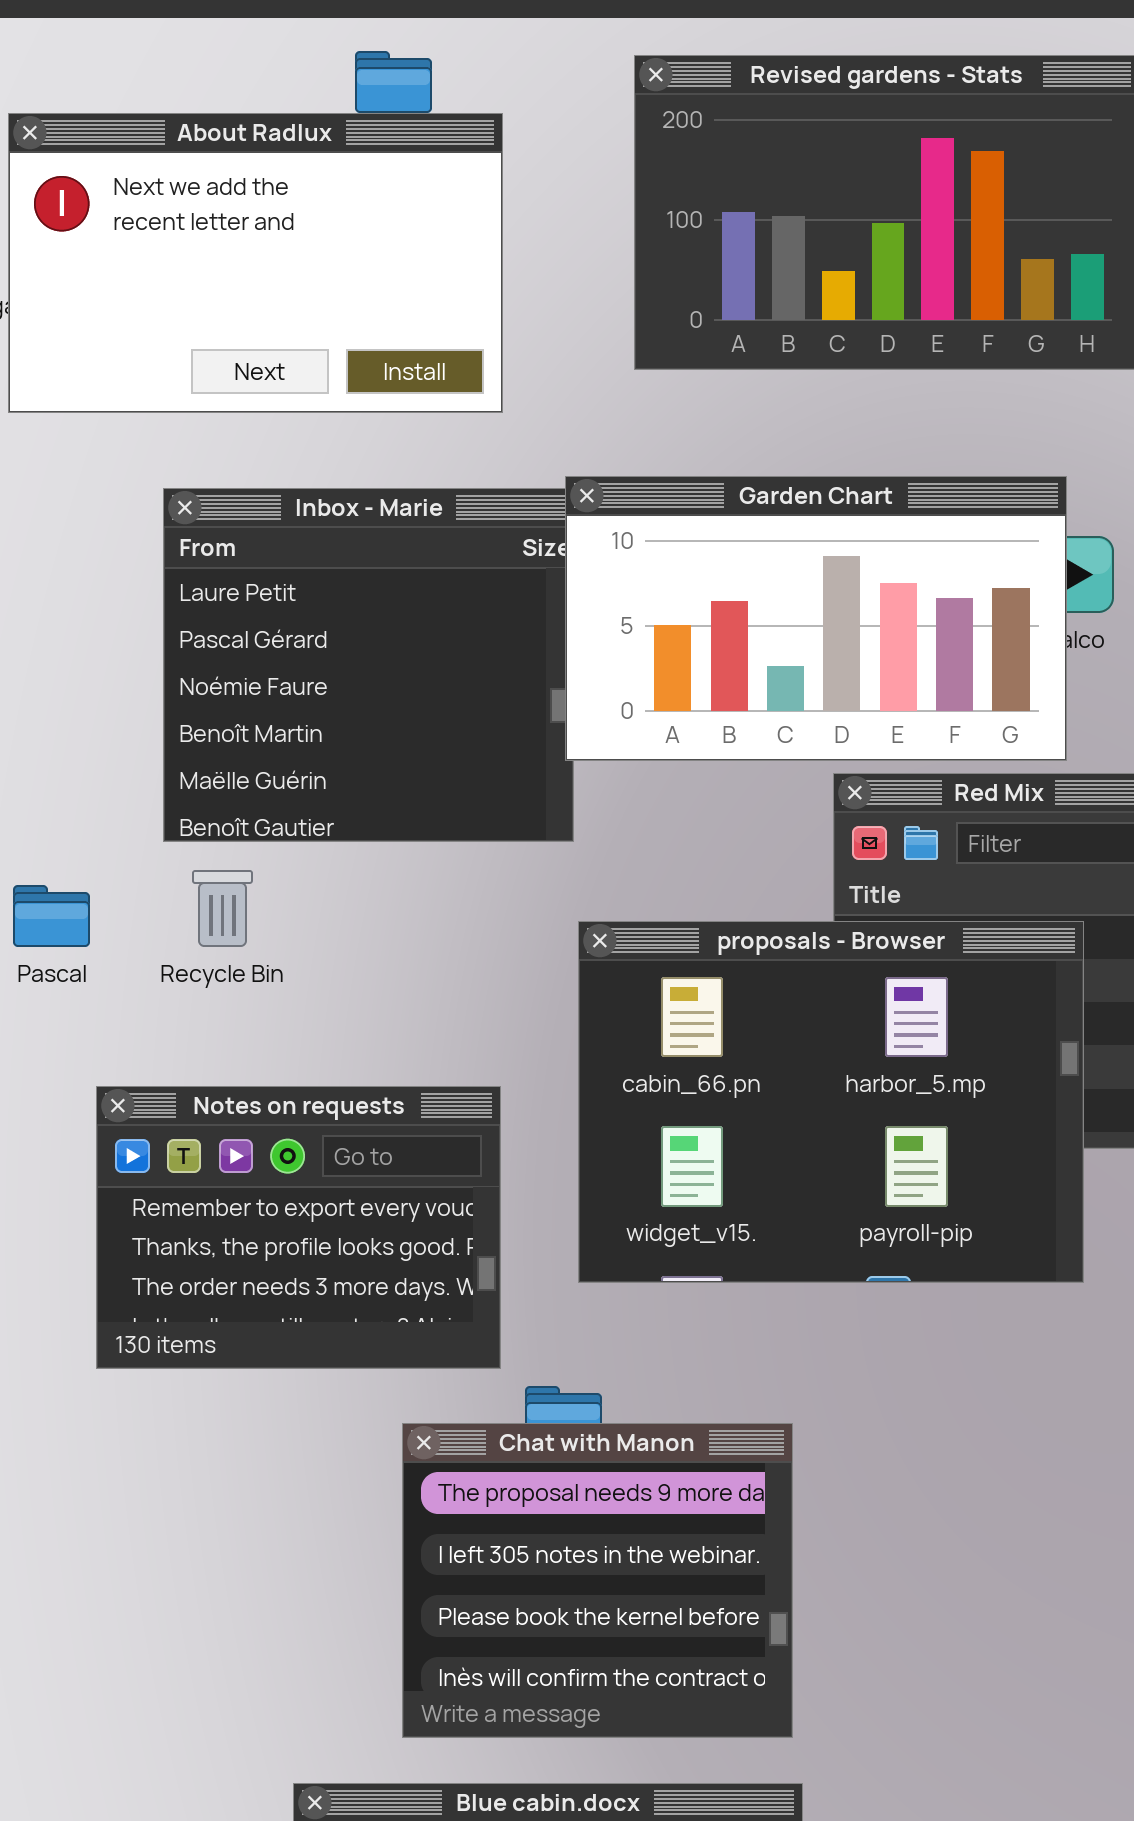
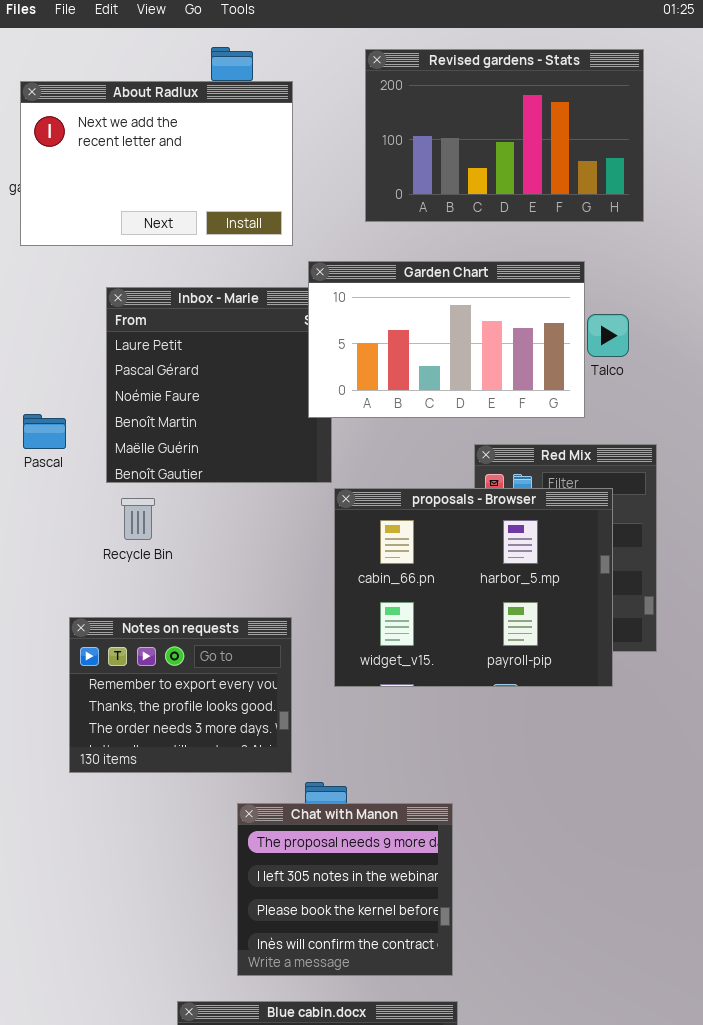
Garden Chart: [565,476,1067,761] -> [308,261,585,418], moved
Pascal: [13,885,90,947] -> [23,414,66,449], moved
proposals - Browser: [578,921,1084,1283] -> [334,488,613,687], moved

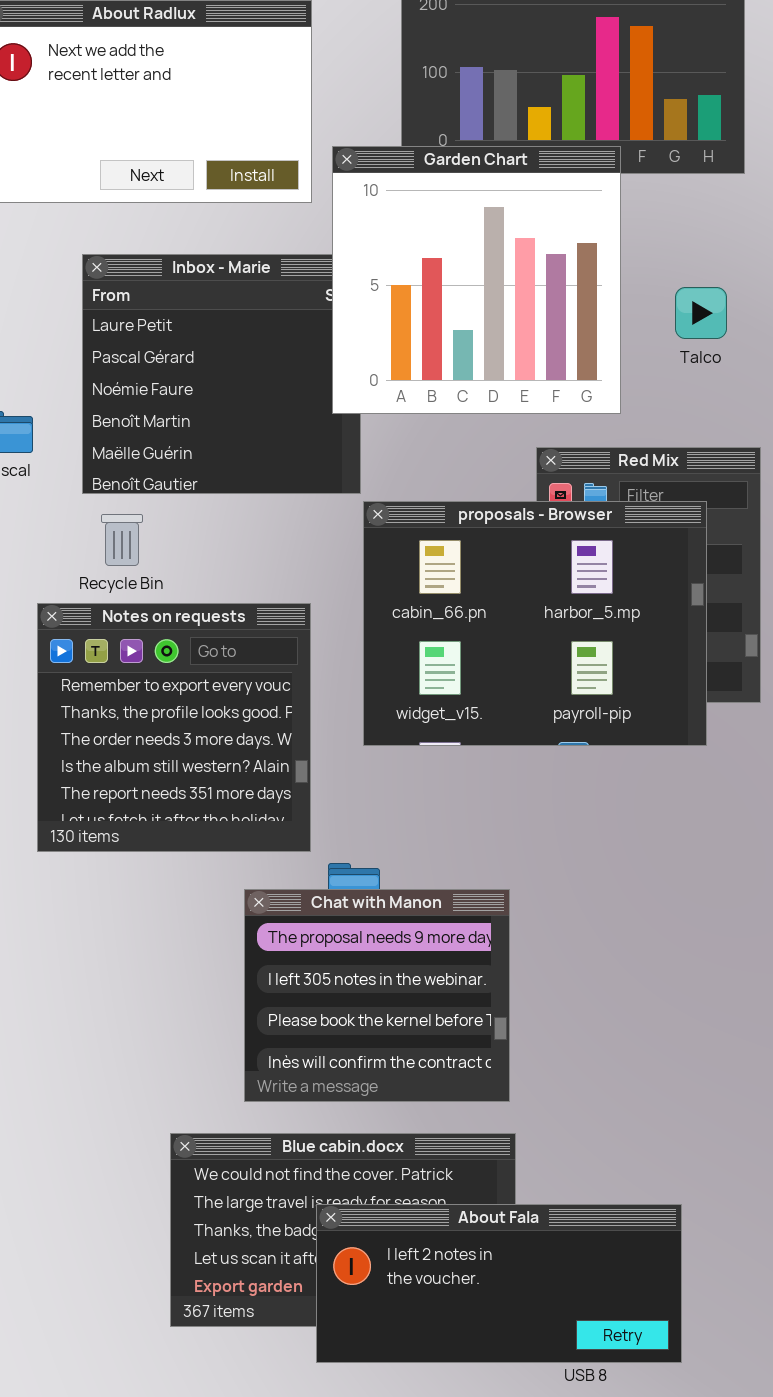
Garden Chart: [308,261,585,418] -> [332,146,621,414], resized
Notes on requests: [69,617,292,773] -> [37,603,311,852], resized

